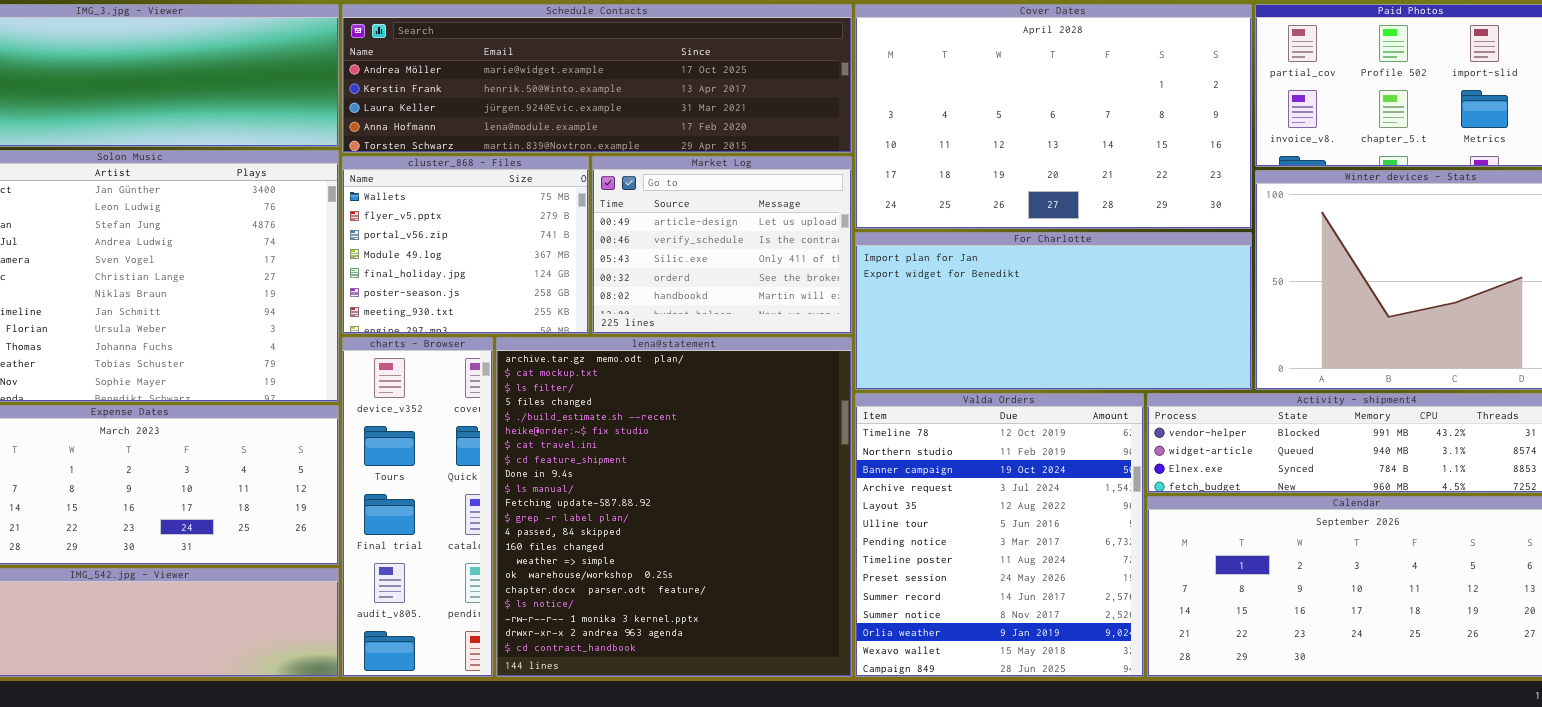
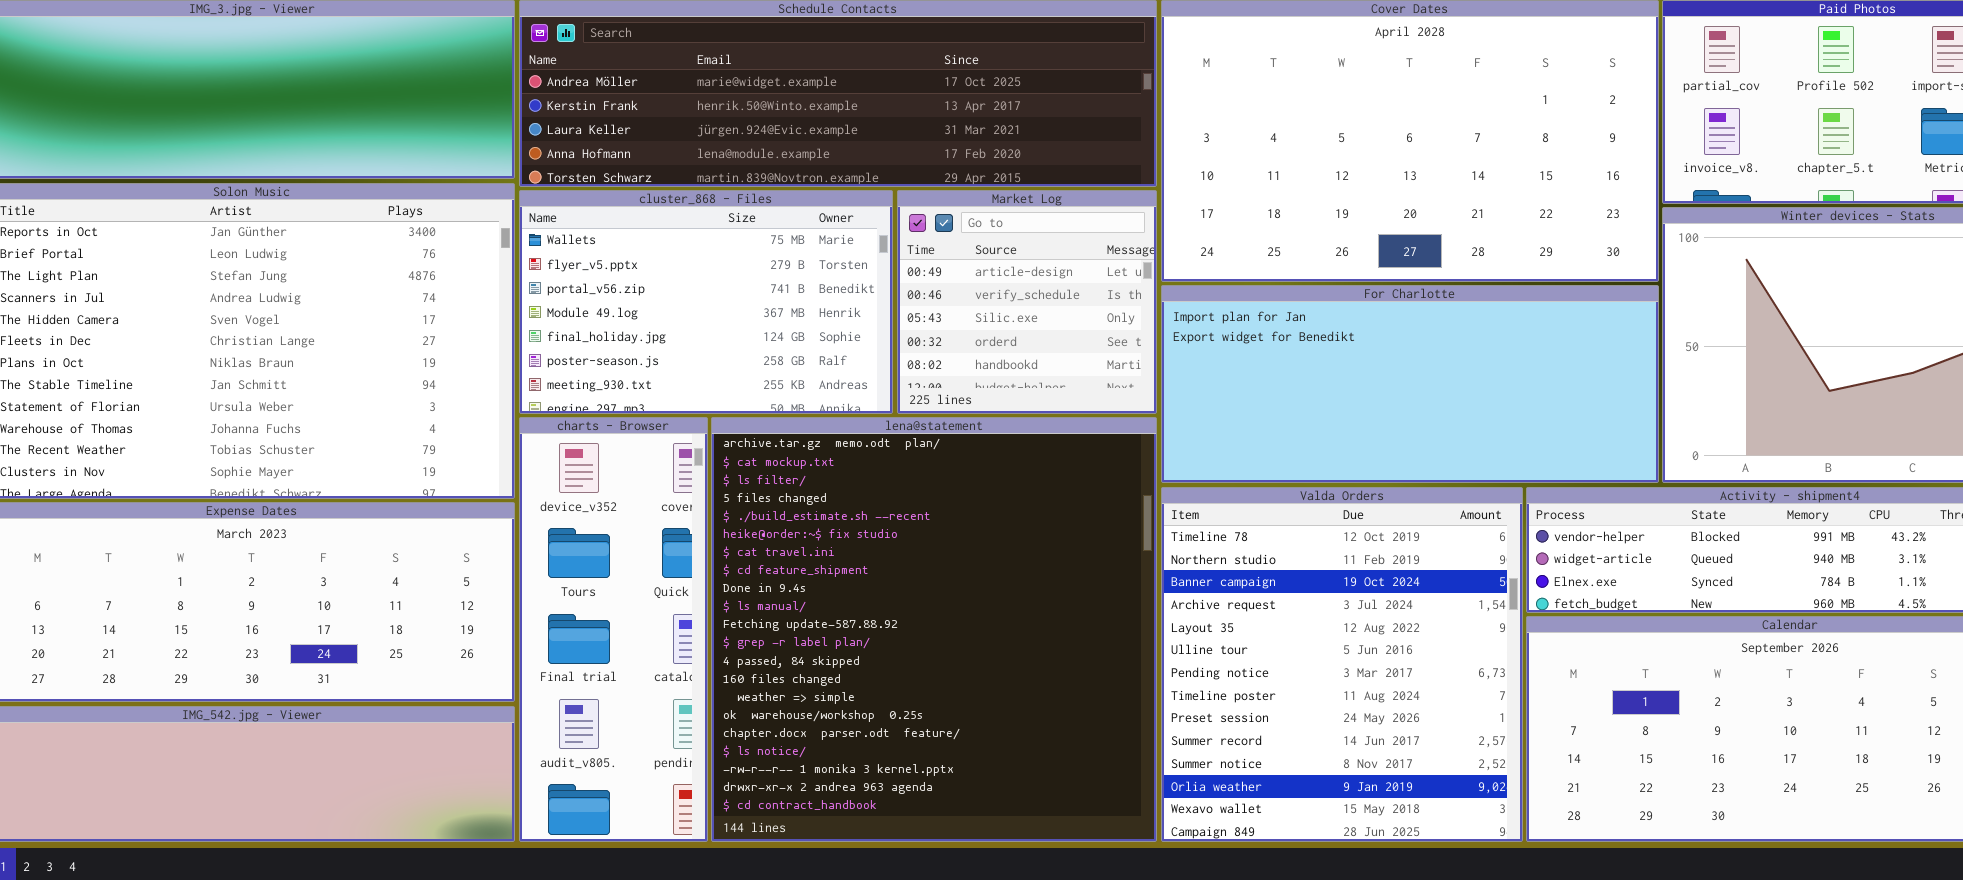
cluster_868 - Files: [342,156,589,334] -> [519,190,893,414], resized
Market Log: [592,156,852,334] -> [897,190,1157,414], resized

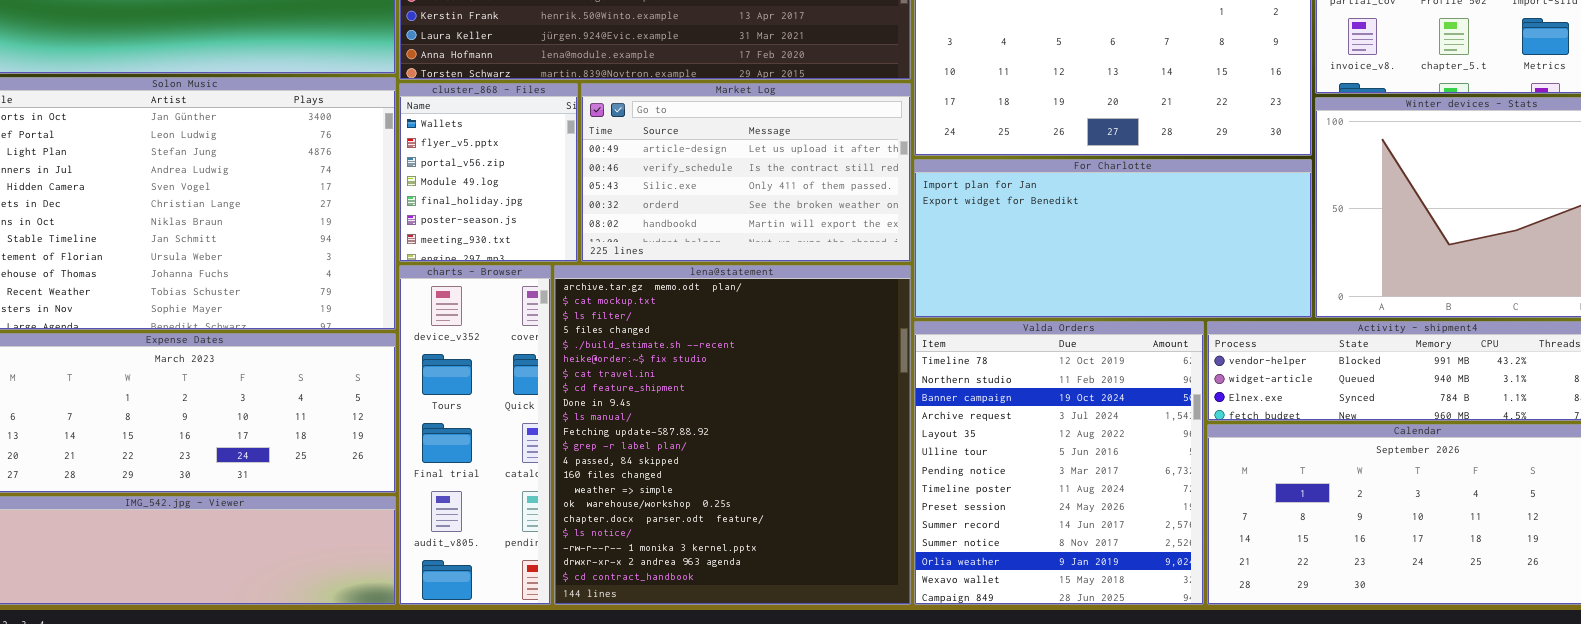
cluster_868 - Files: [519,190,893,414] -> [399,83,578,262], resized
Market Log: [897,190,1157,414] -> [581,83,911,262], resized

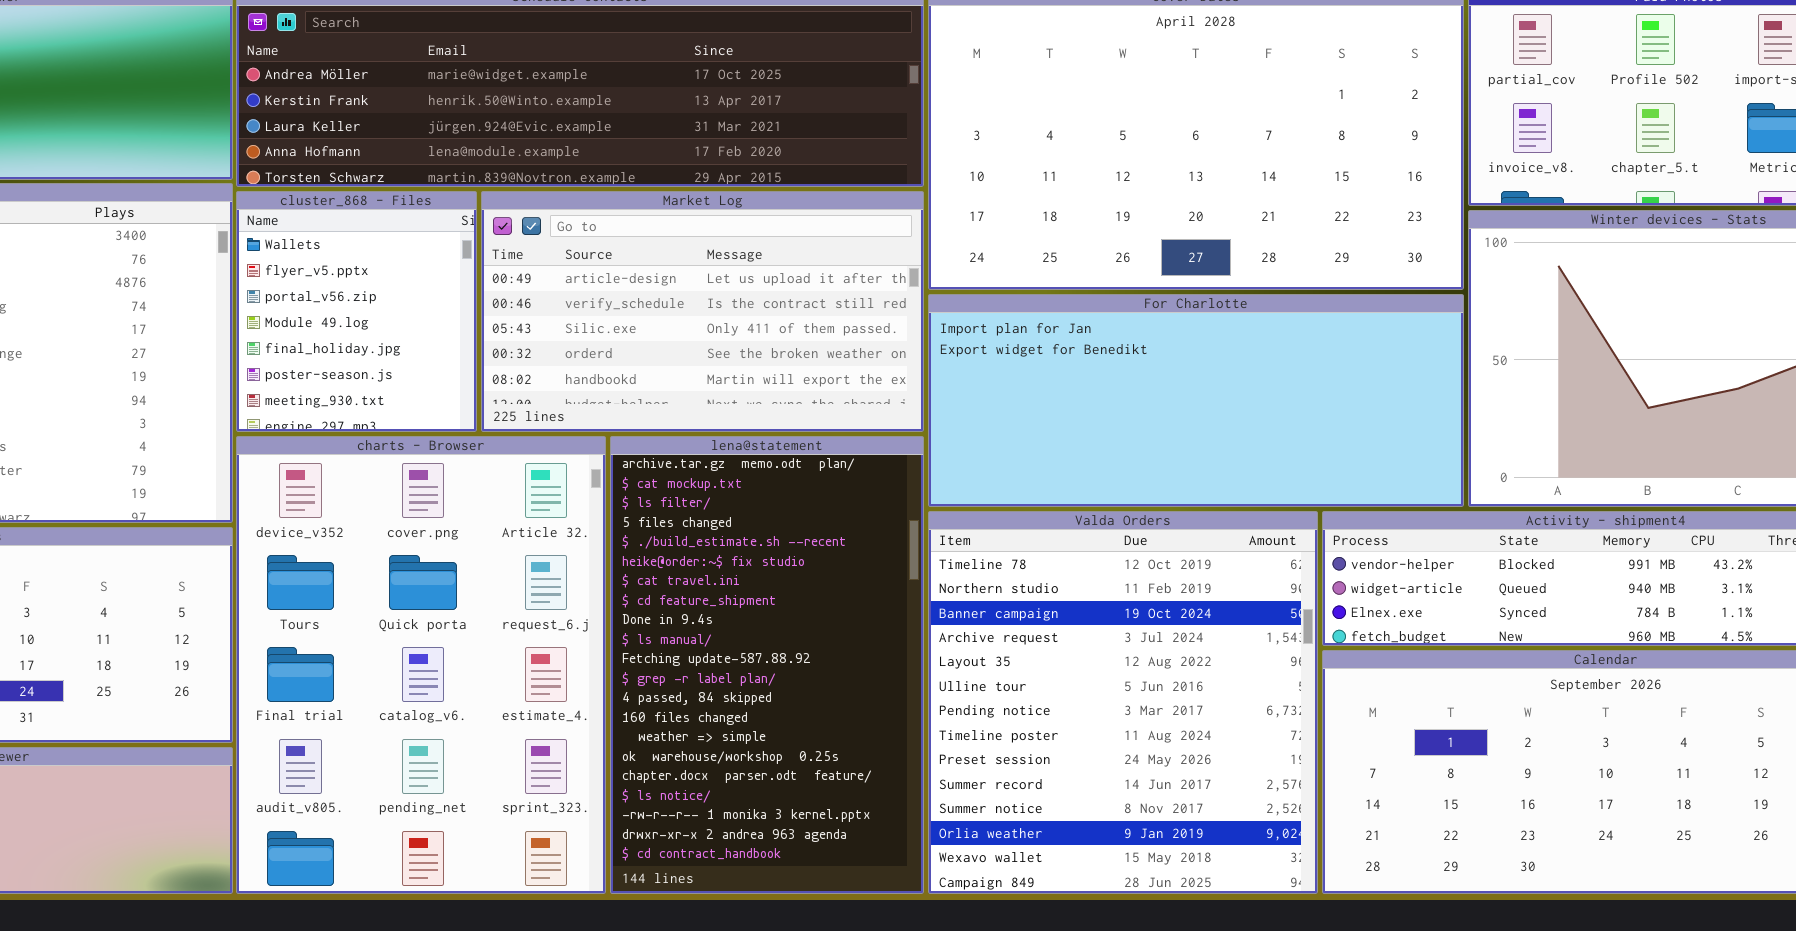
charts - Browser: [399,265,551,605] -> [236,436,606,894], resized
lena@statement: [554,265,911,605] -> [610,436,924,894], resized

